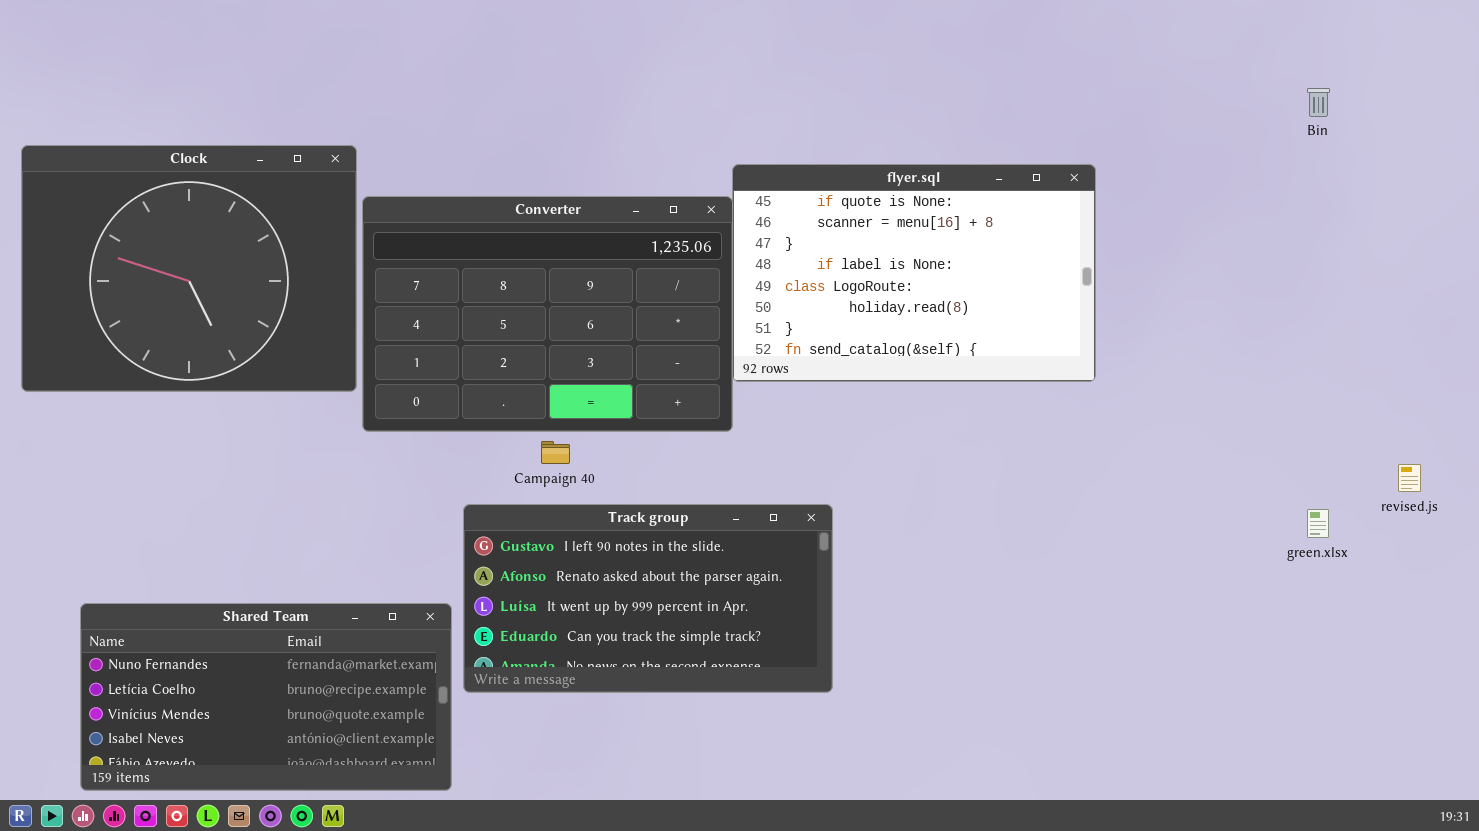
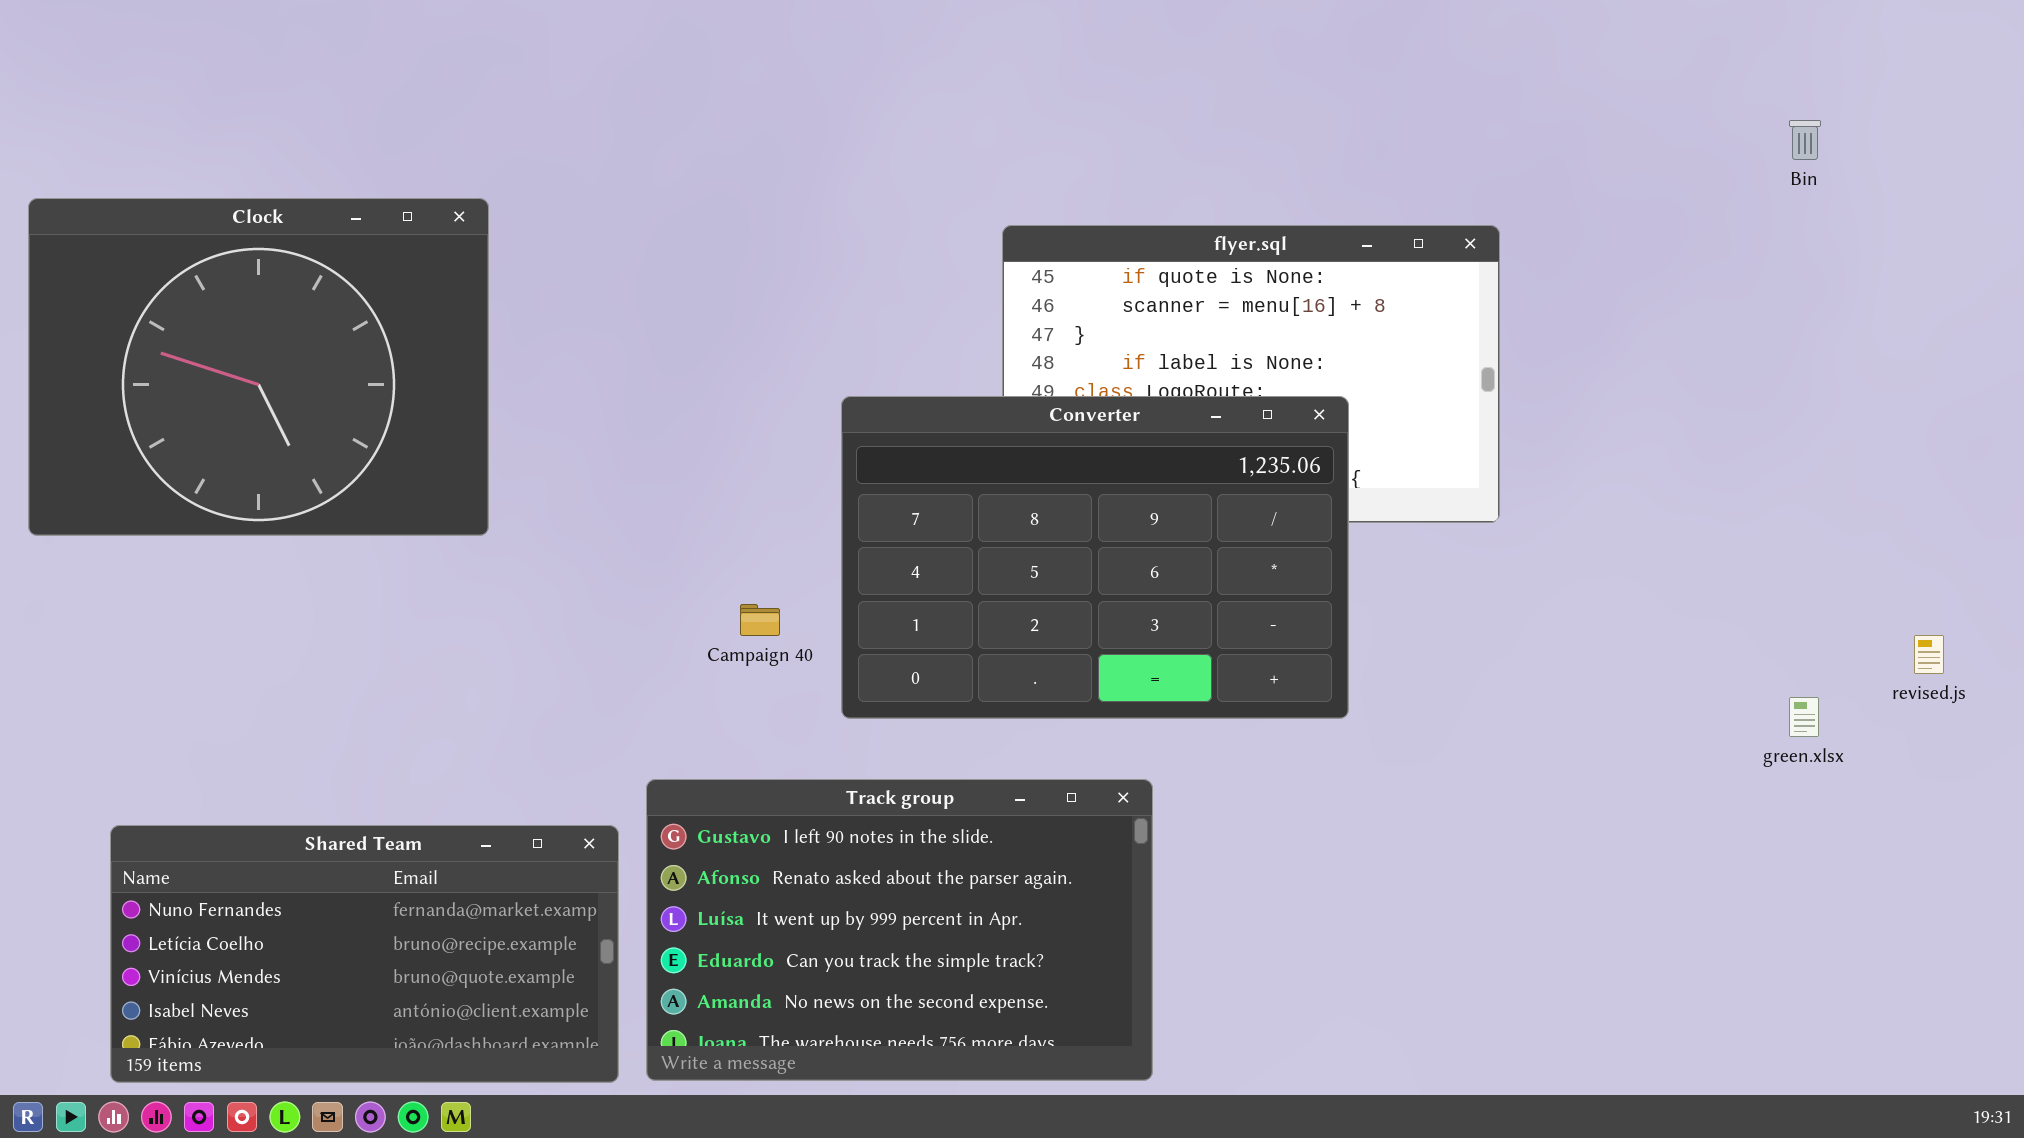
Converter: [362,196,733,432] -> [841,396,1349,719], moved
Track group: [463,504,833,693] -> [646,779,1153,1081], moved, resized

